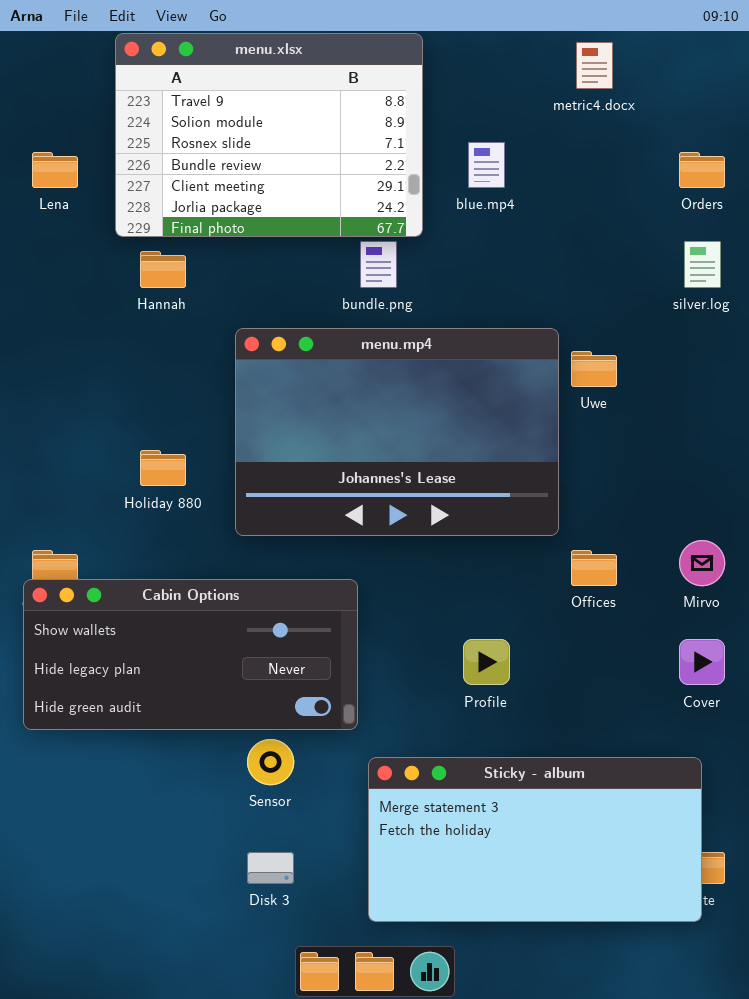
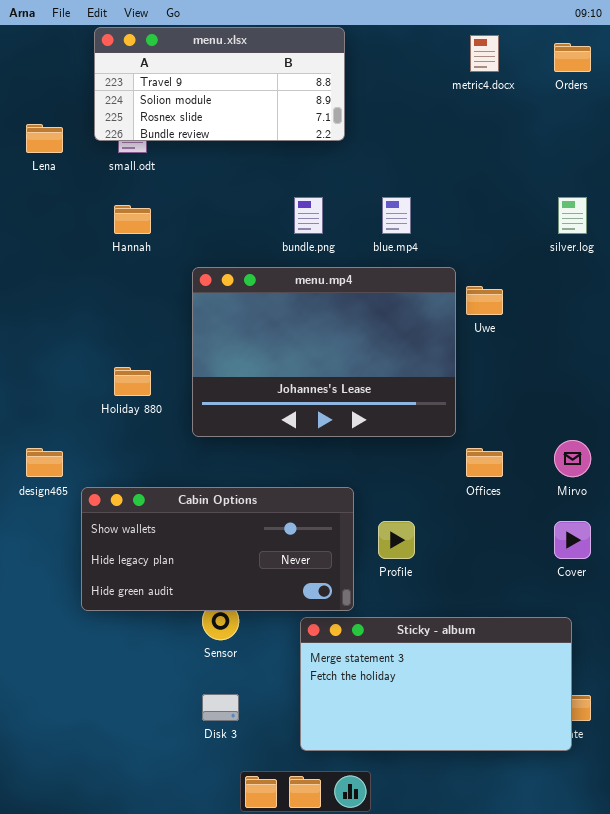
menu.xlsx: [115,33,423,237] -> [94,27,345,141], resized
blue.mp4: [468,142,505,188] -> [382,197,411,234], moved
Orders: [679,152,725,188] -> [554,43,591,72], moved
Cabin Options: [23,579,358,730] -> [81,487,354,611], moved

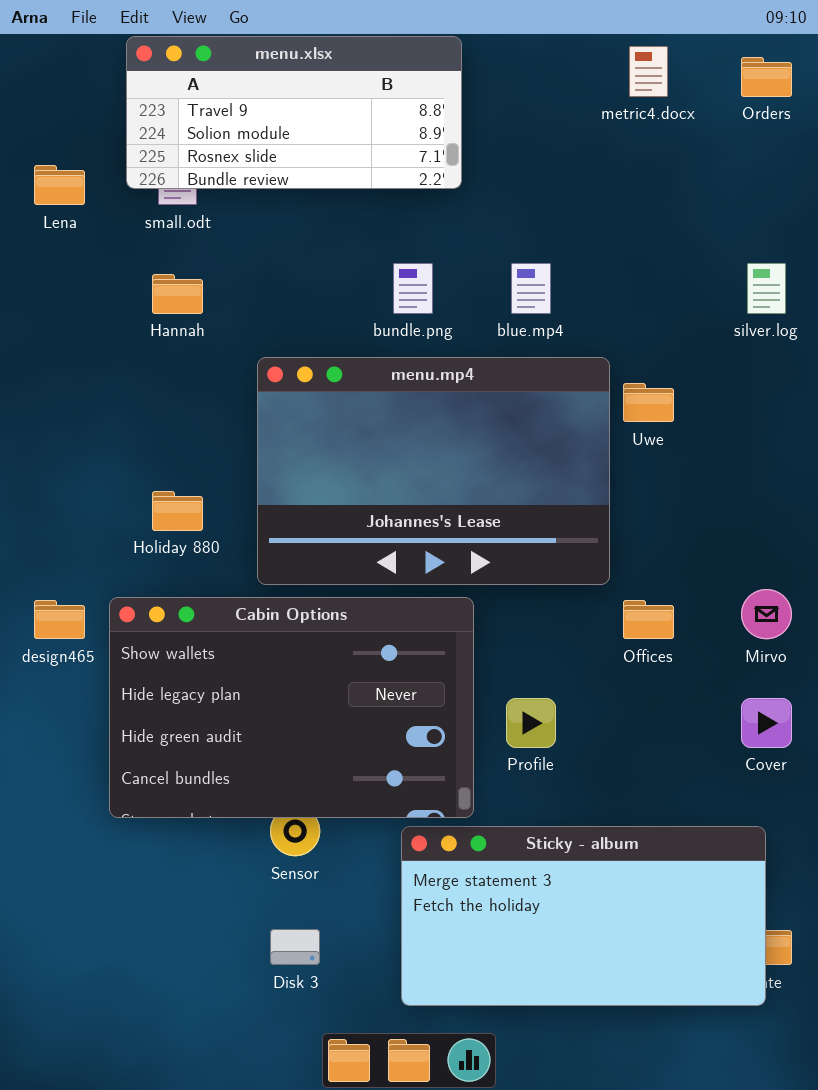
Cabin Options: [81,487,354,611] -> [109,597,474,818], resized

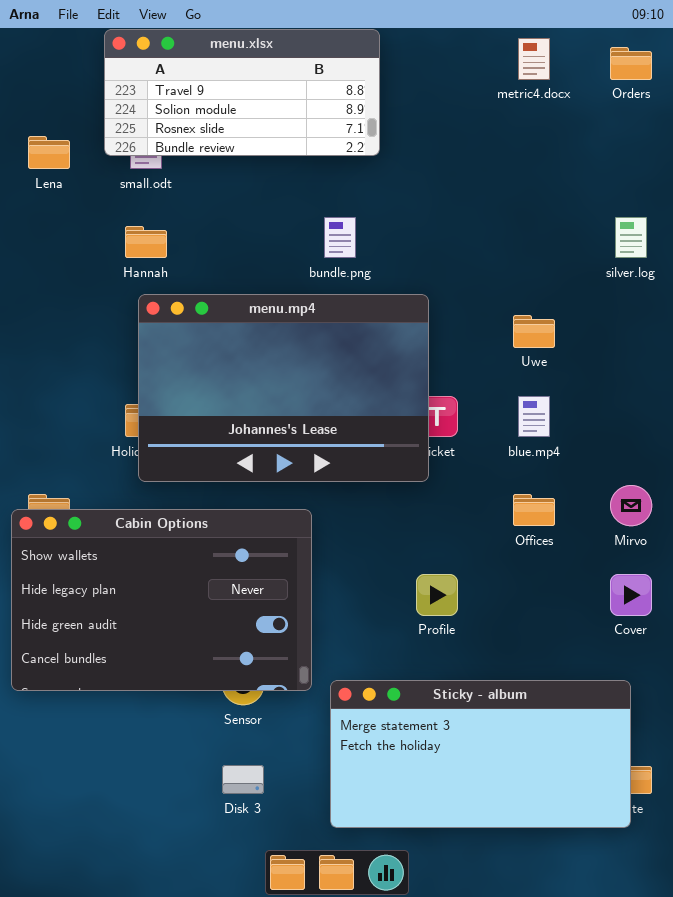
blue.mp4: [511,263,551,314] -> [518,396,550,437], moved
menu.mp4: [257,357,610,585] -> [138,294,429,482], moved
Cabin Options: [109,597,474,818] -> [11,509,312,691], moved

